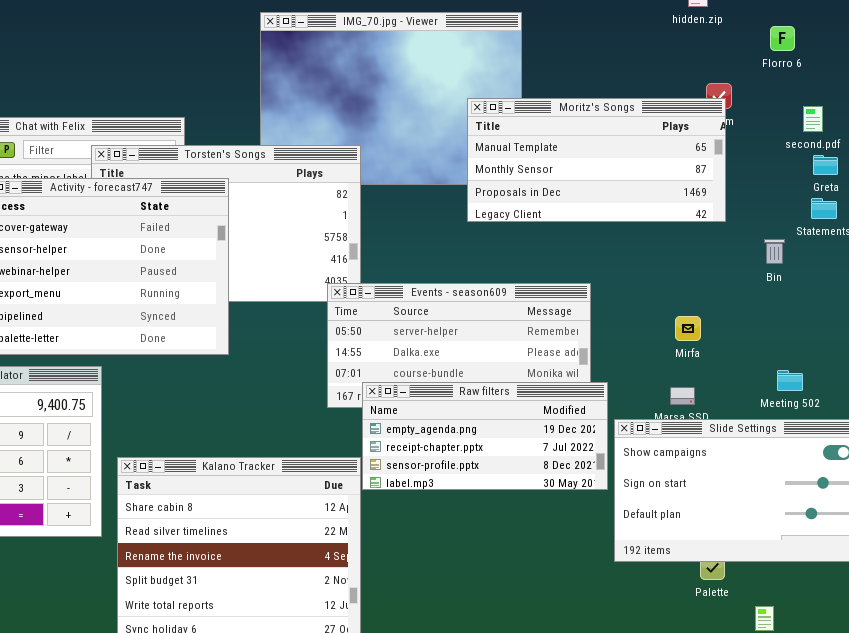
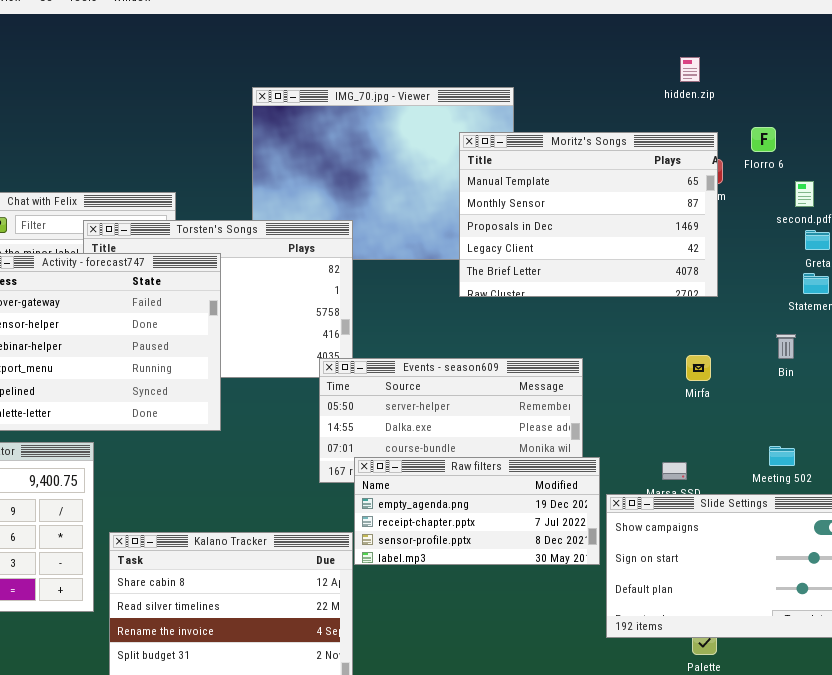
Florro 6: [770,26,795,51] -> [751,127,776,152], moved
Moritz's Songs: [467,98,726,222] -> [459,132,718,297], resized
Bin: [764,239,785,264] -> [776,334,796,359], moved
Mirfa: [675,316,701,341] -> [686,355,711,381], moved

